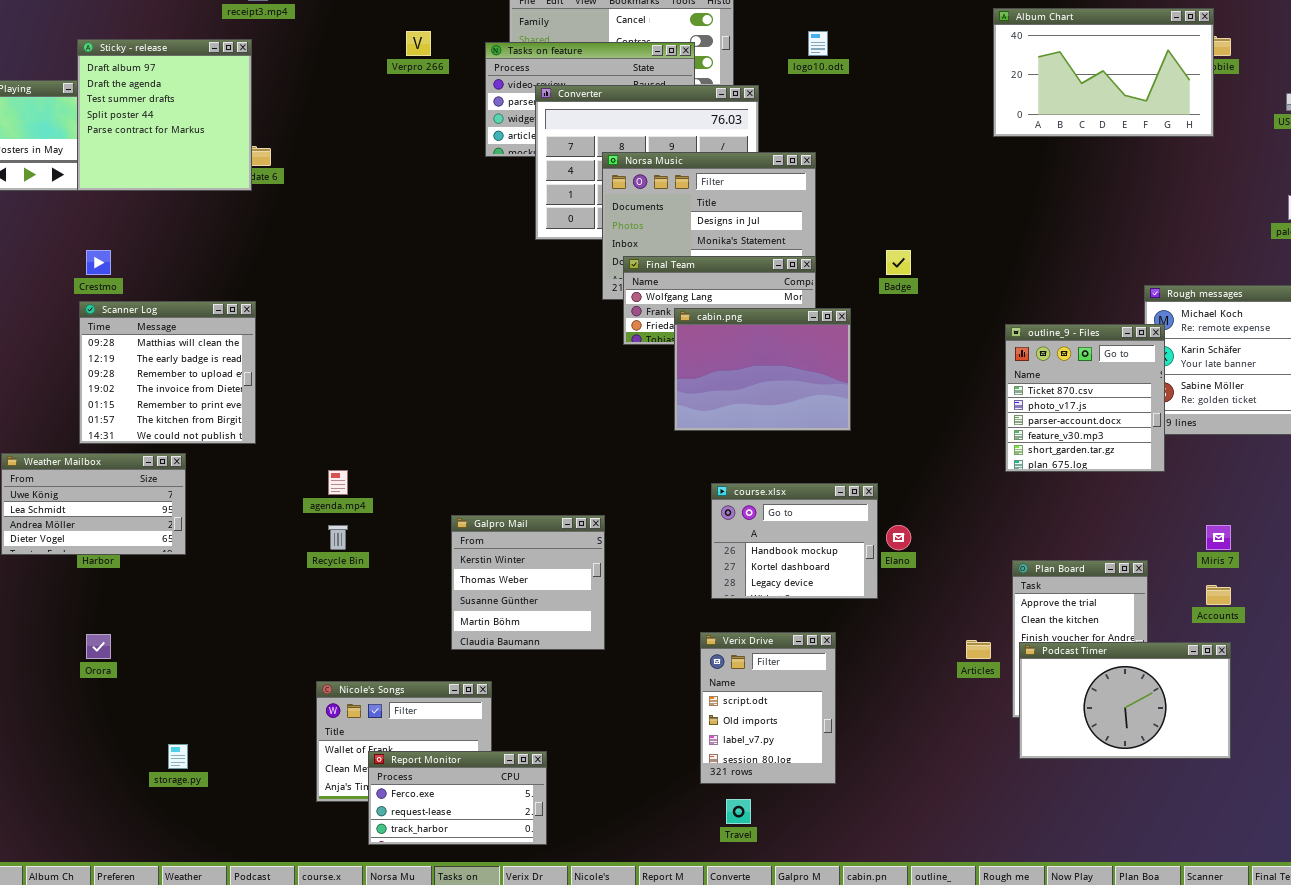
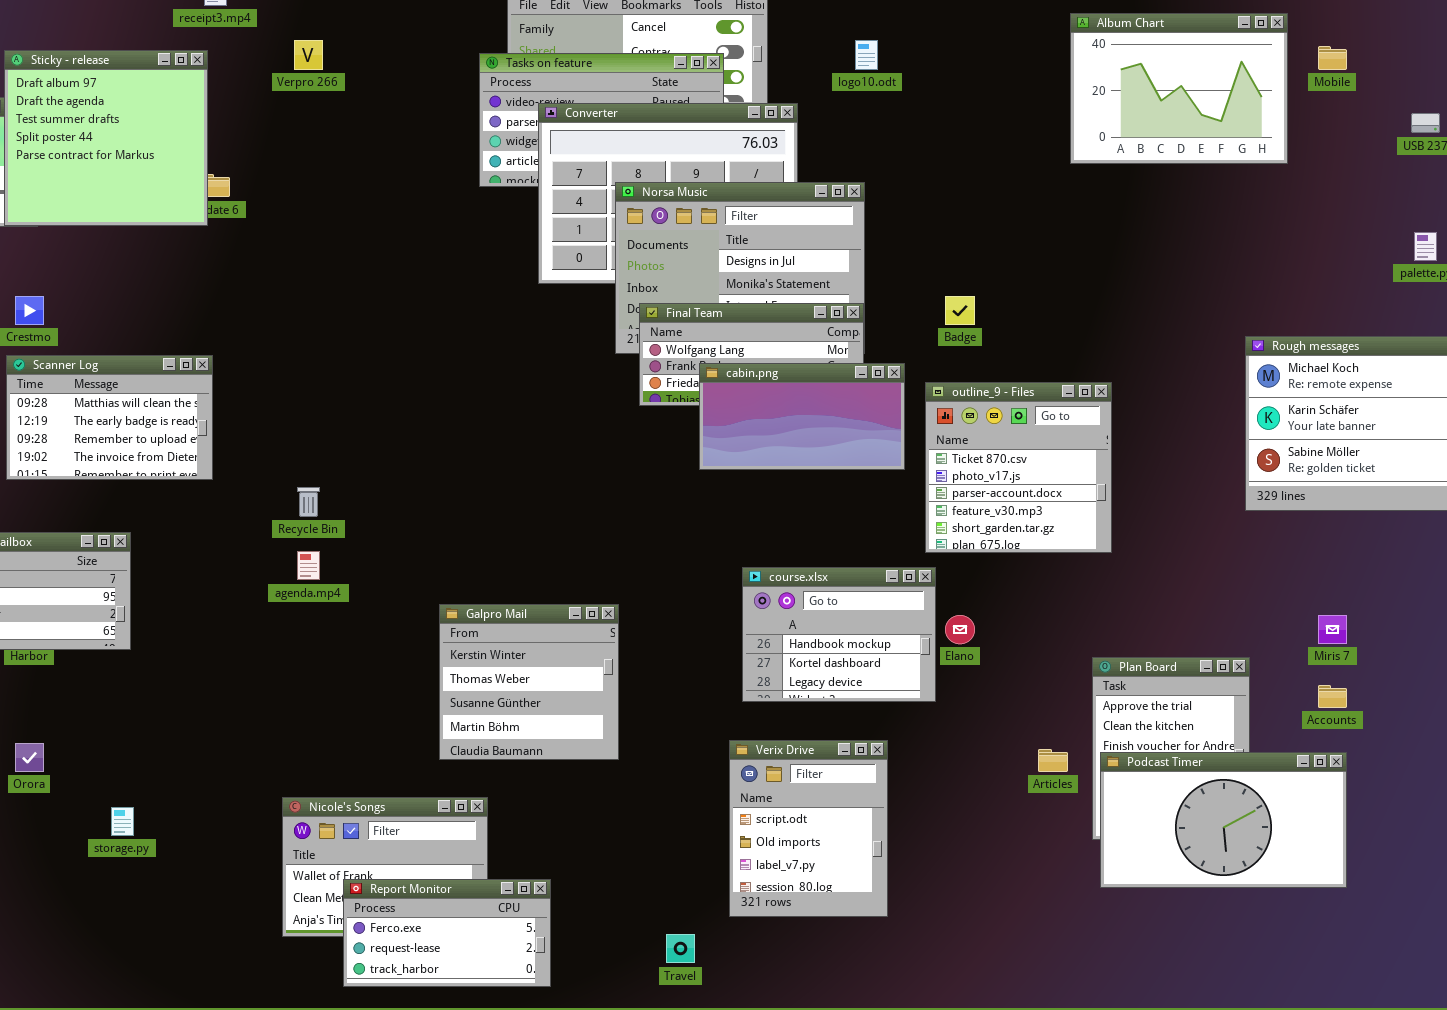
Album Chart: [993,8,1214,137] -> [1070,13,1288,164], resized
Verpro 266: [406,31,431,56] -> [294,40,323,70], moved
Scanner Log: [79,301,256,444] -> [6,355,213,480], resized
cabin.png: [674,308,851,431] -> [699,363,905,470], resized
outline_9 - Files: [1005,324,1165,472] -> [925,382,1112,553], moved
Recycle Bin: [328,525,348,550] -> [297,487,320,517], moved
storage.py: [168,744,188,769] -> [111,807,134,836], moved
Travel: [726,799,751,824] -> [666,934,695,963], moved

